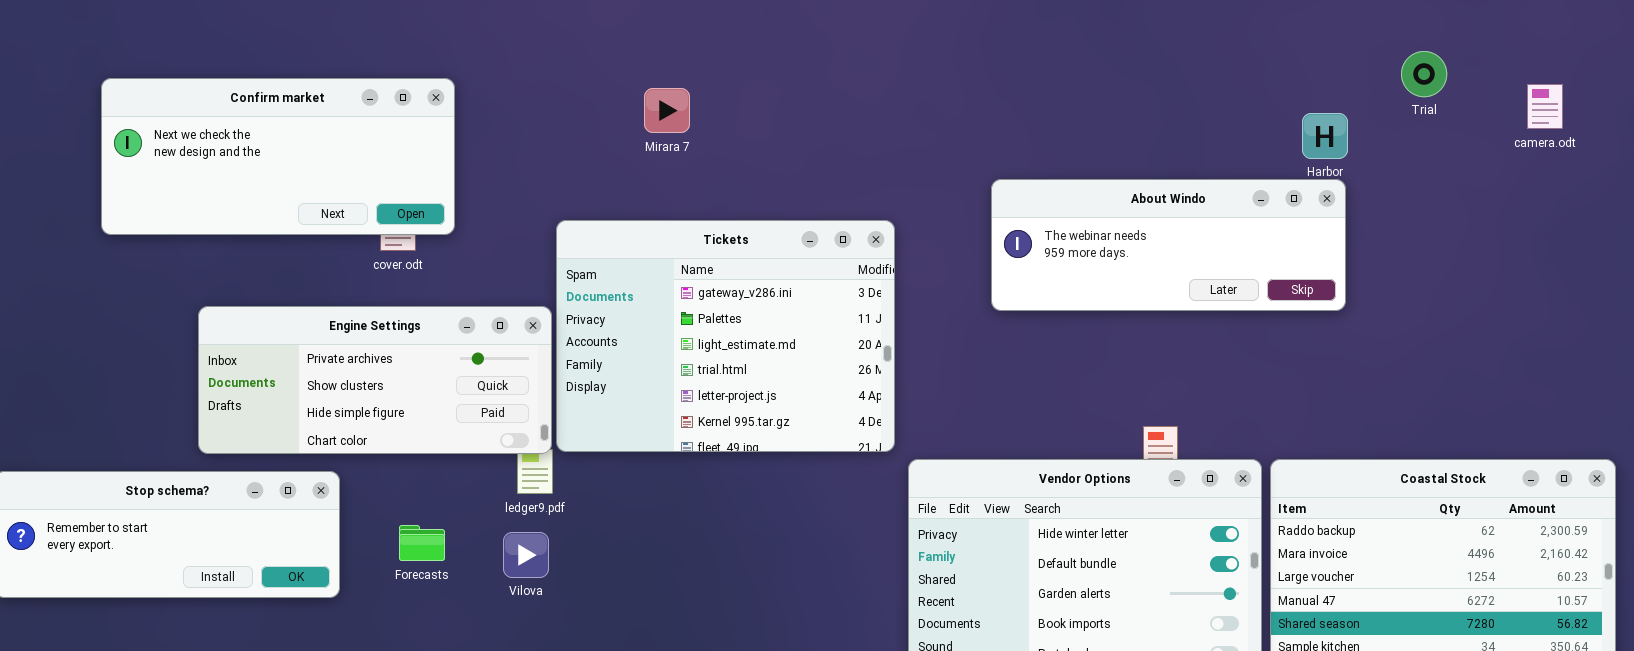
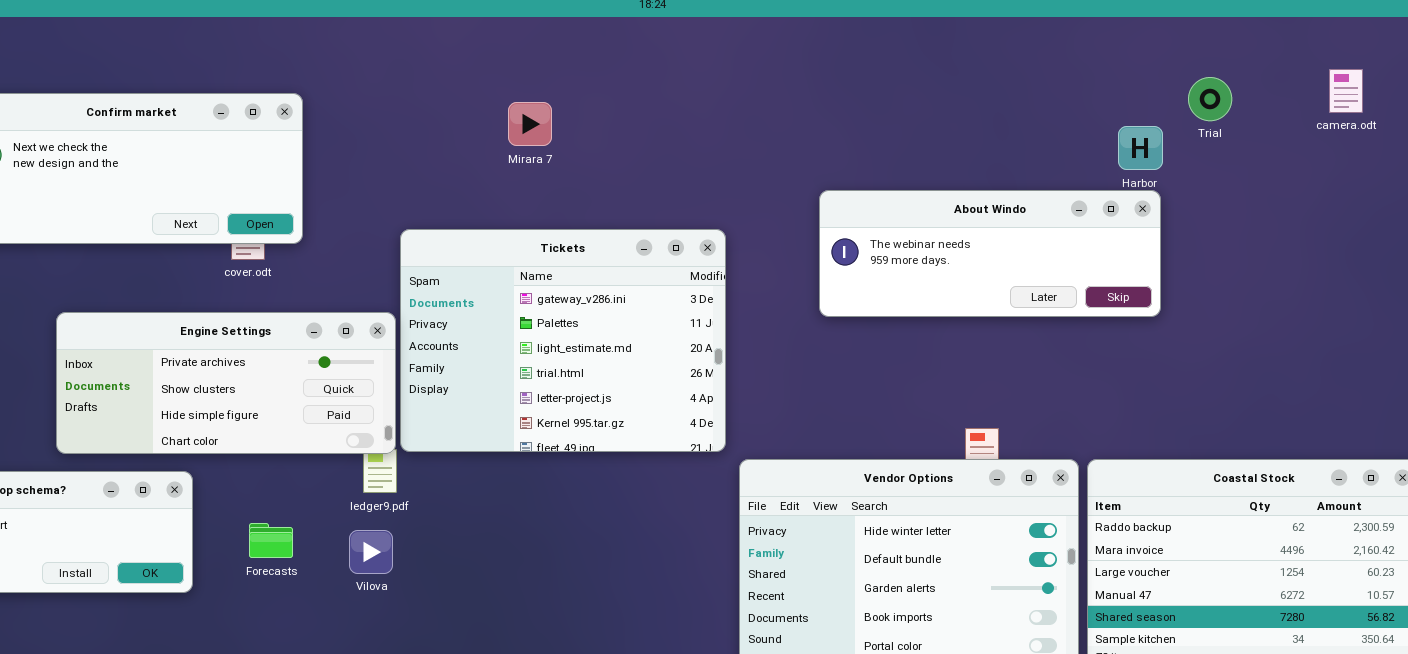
Trial: [1401,51,1447,97] -> [1188,77,1232,121], moved
camera.odt: [1527,84,1563,129] -> [1329,69,1363,113], moved
Mirara 7: [644,88,690,133] -> [508,102,552,146], moved

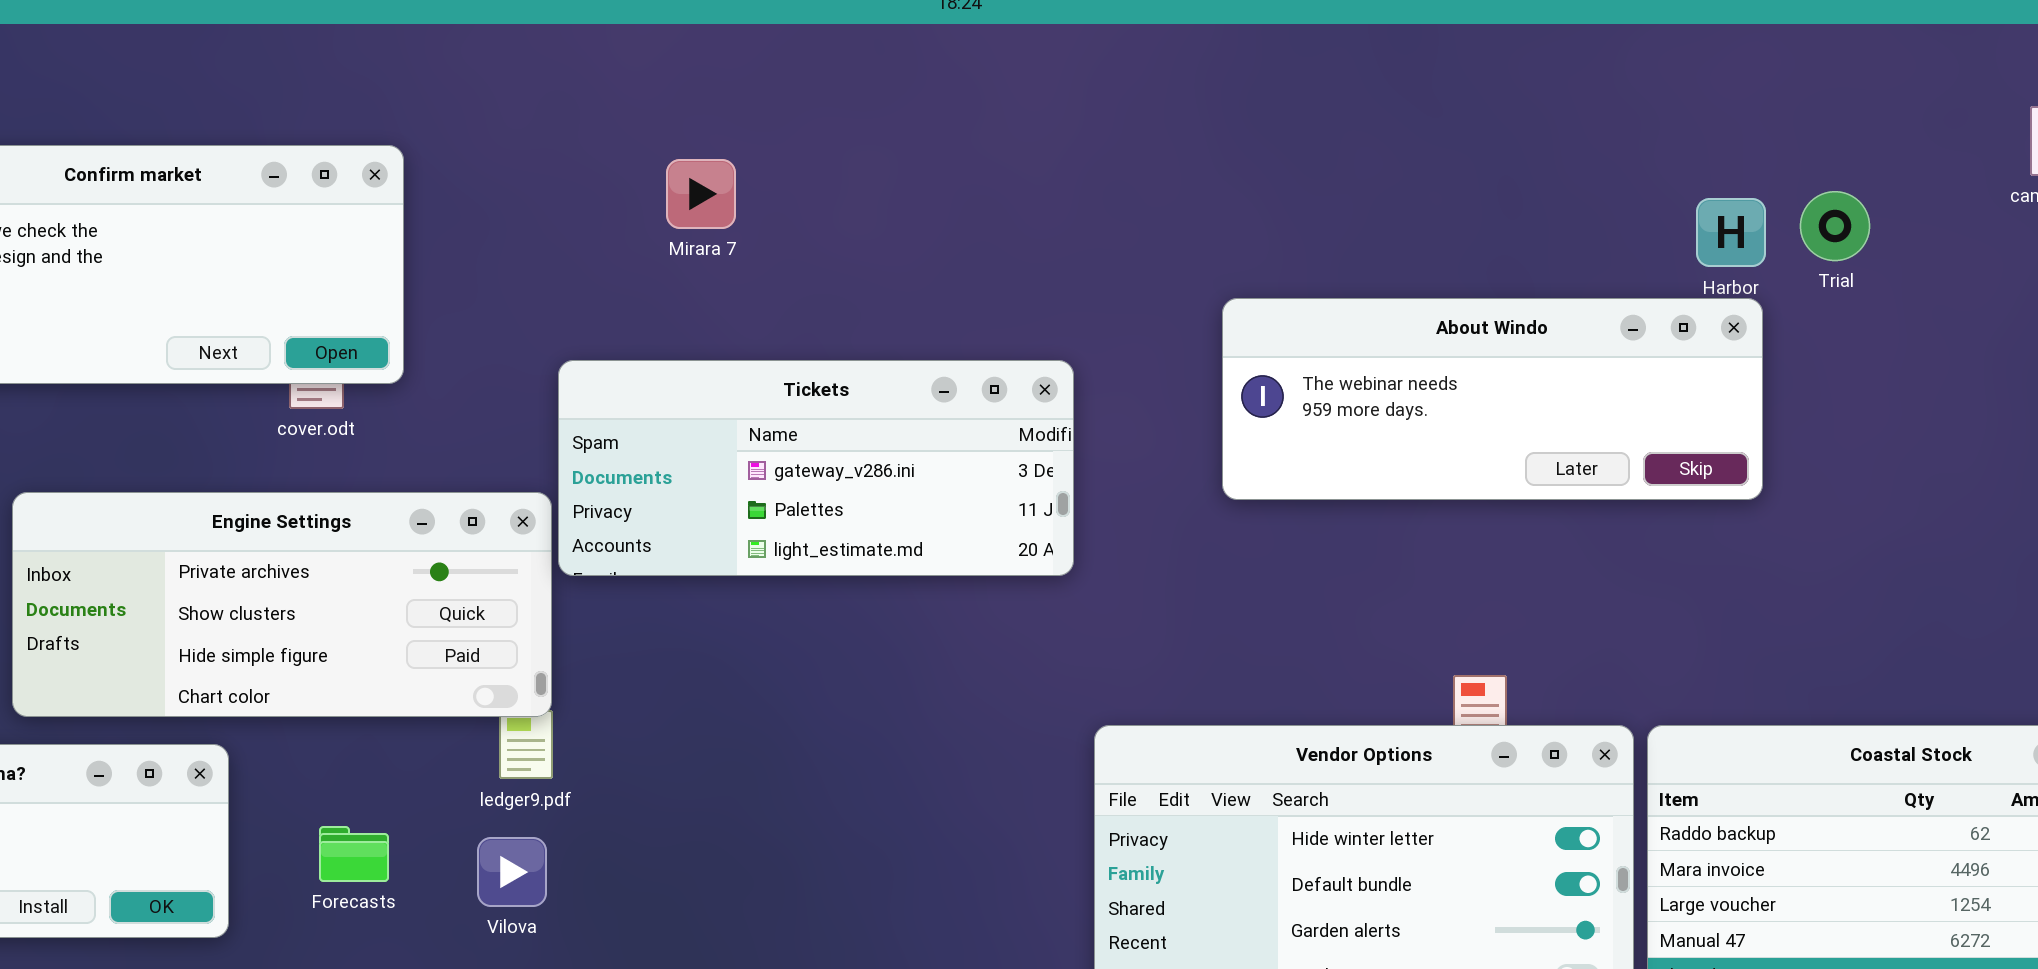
Trial: [1188,77,1232,121] -> [1800,191,1870,261], moved
Mirara 7: [508,102,552,146] -> [666,159,736,229], moved
Tickets: [400,229,726,452] -> [558,360,1074,576], resized

